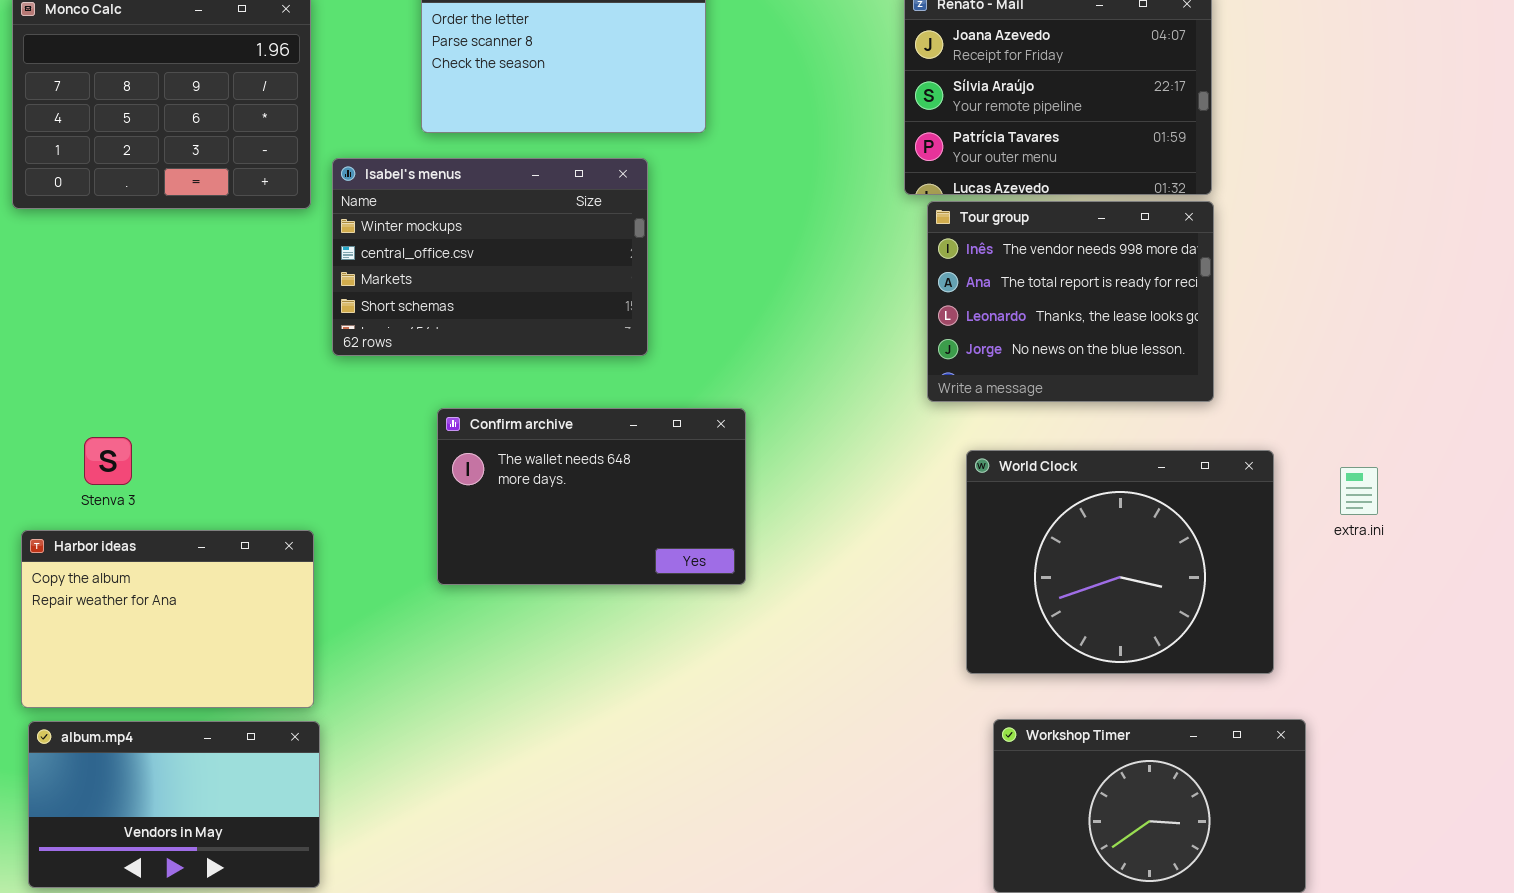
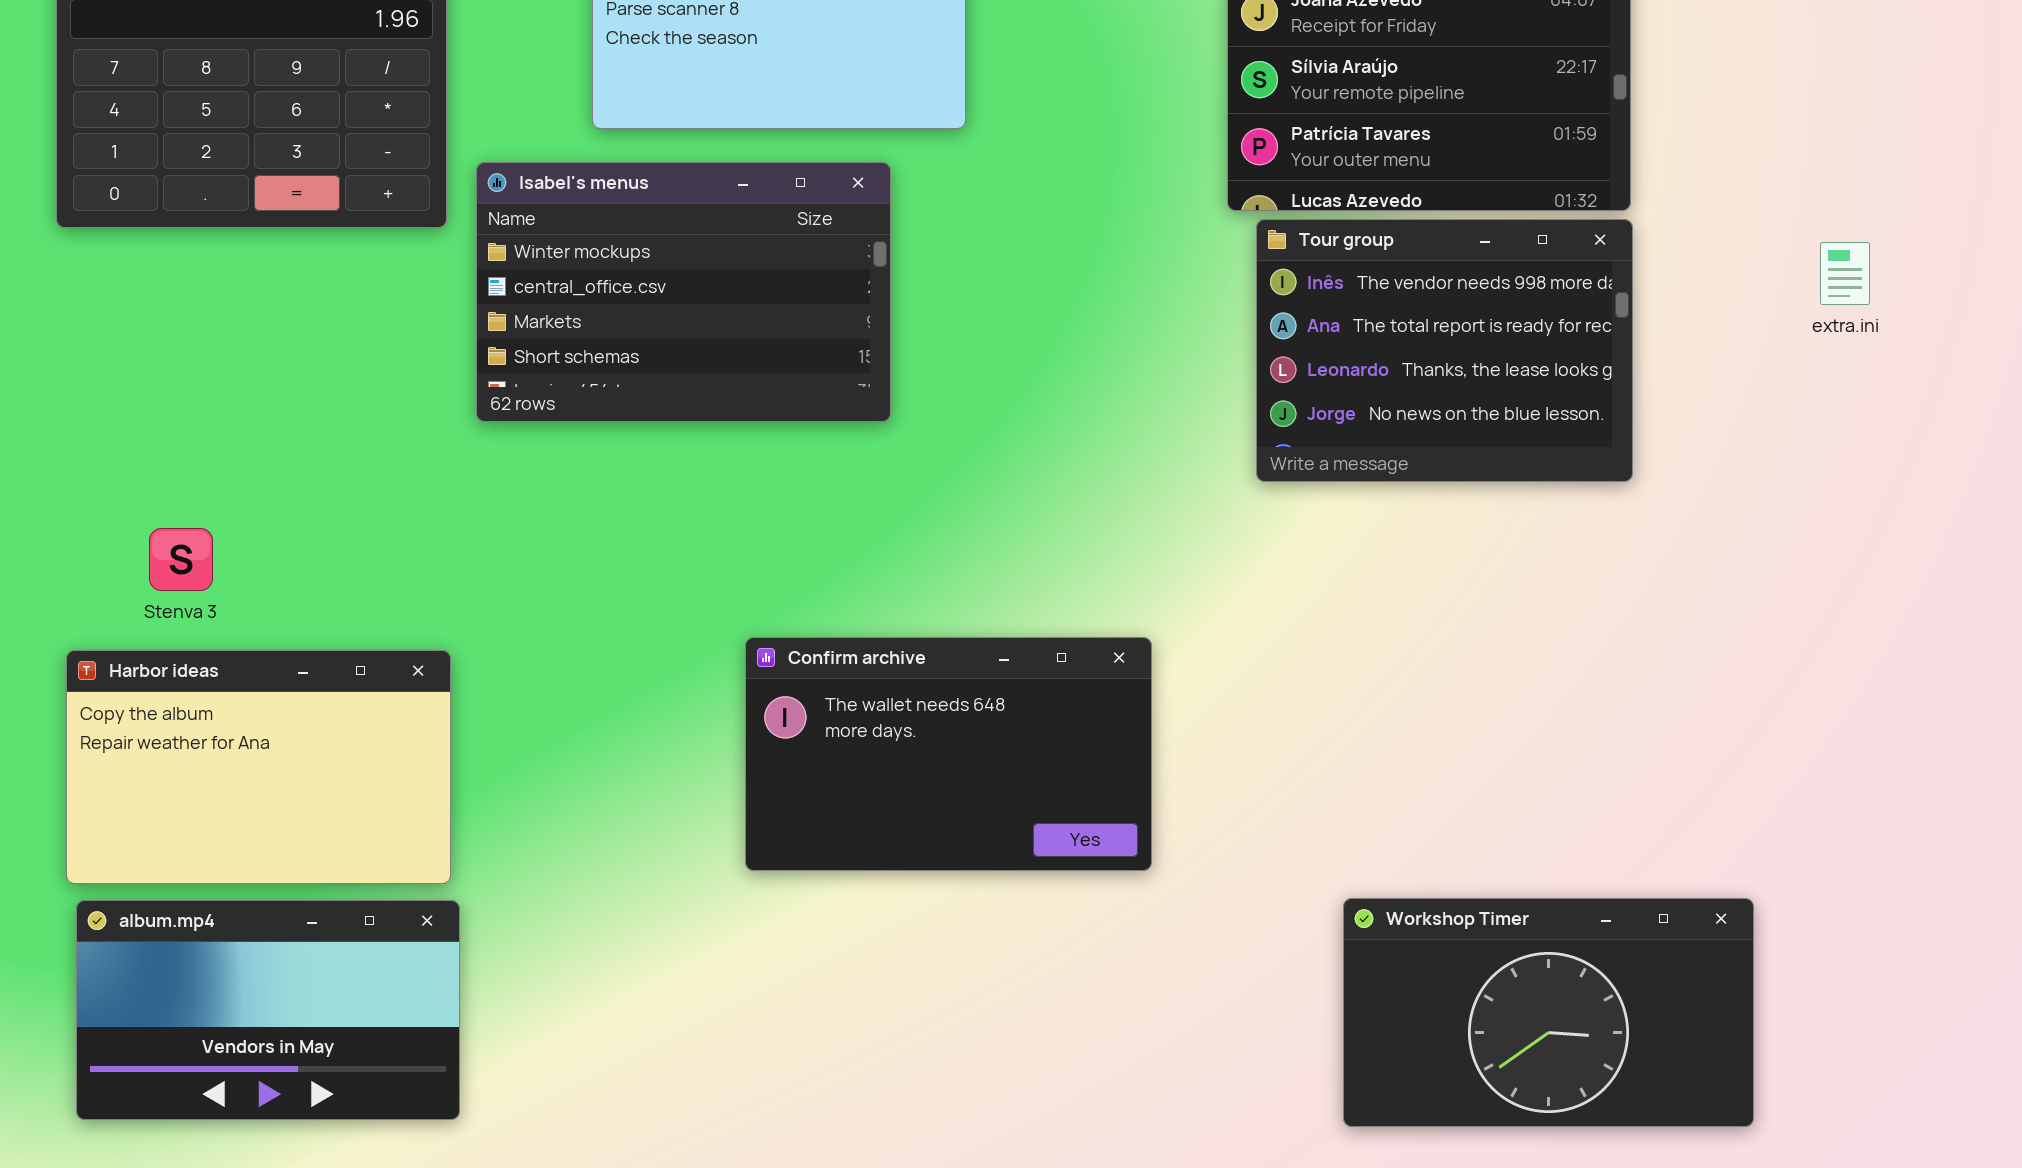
Confirm archive: [437,408,746,585] -> [745,637,1152,871], moved
World Clock: [966,450,1274,674] -> none, closed
extra.ini: [1340,467,1378,515] -> [1820,242,1870,305], moved

